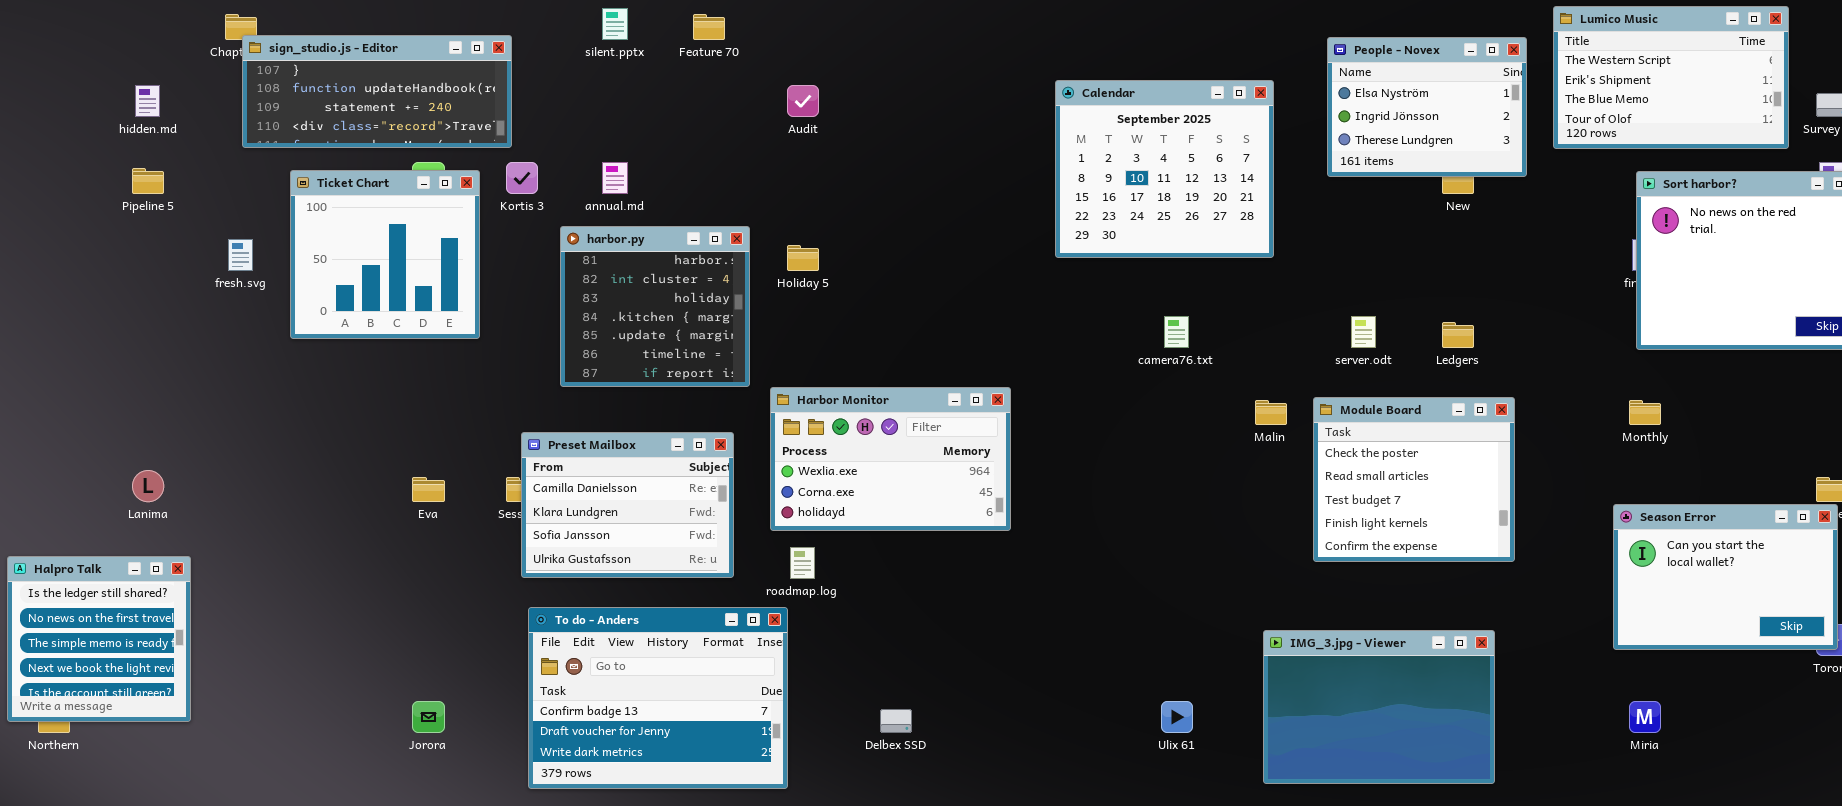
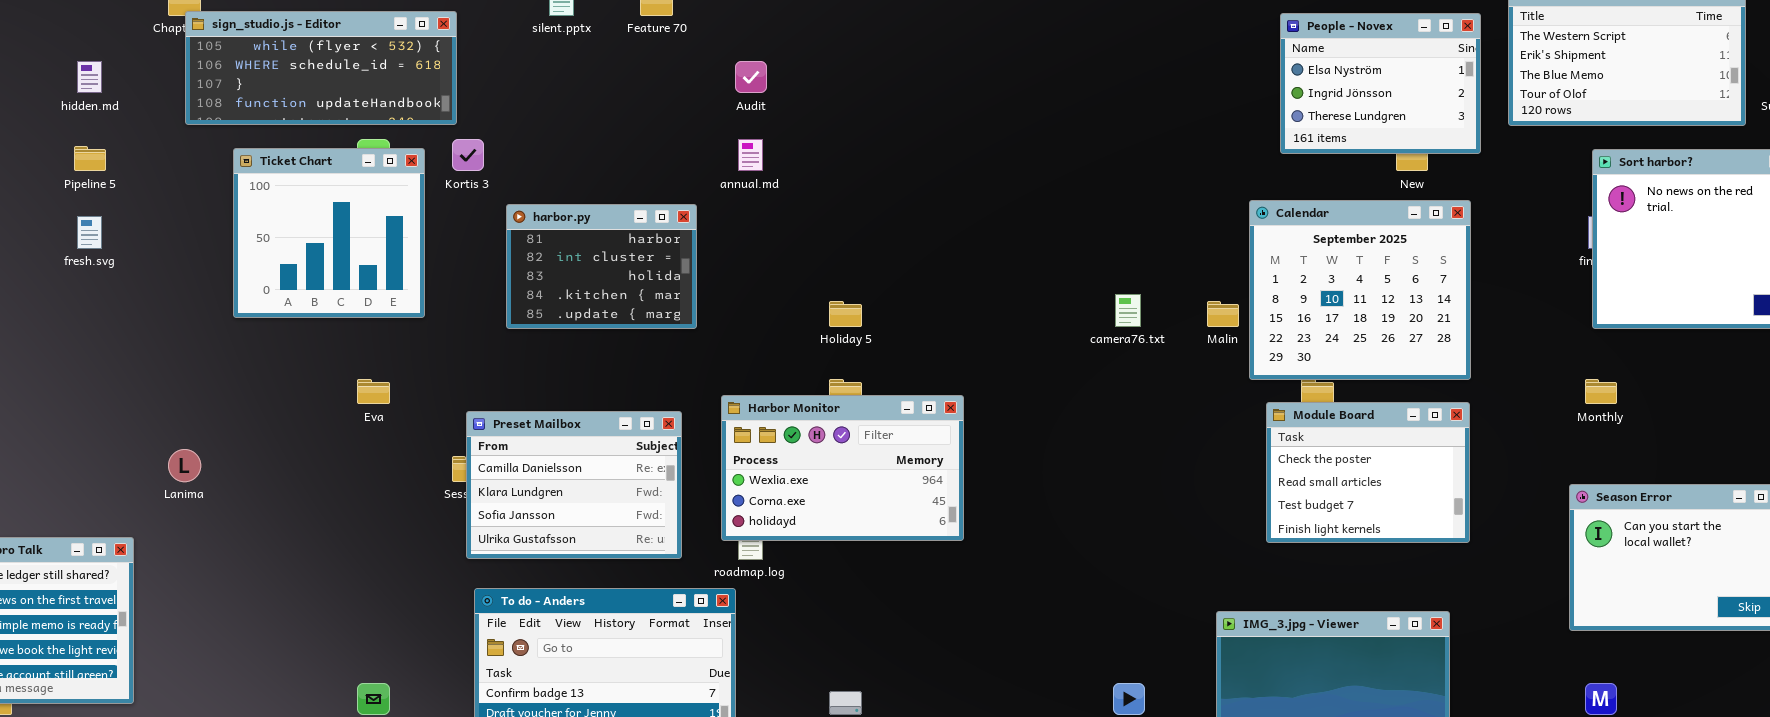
sign_studio.js - Editor: [242,35,512,148] -> [185,11,457,125], scrolled up 2 rows
Calendar: [1055,80,1274,258] -> [1249,200,1471,380], moved
annual.md: [602,162,628,194] -> [738,139,763,171], moved
harbor.py: [560,226,750,387] -> [506,204,697,329], resized
fresh.svg: [228,239,253,271] -> [77,216,102,249], moved
Holiday 5: [787,245,819,271] -> [829,301,862,327], moved
Harbor Monitor: [770,387,1011,531] -> [721,395,964,541], moved
Module Board: [1313,397,1515,562] -> [1266,402,1470,543], resized
Malin: [1255,400,1287,425] -> [1207,301,1239,327], moved
Lanima: [132,470,164,502] -> [168,449,201,482], moved
Eva: [412,477,445,502] -> [357,379,390,404], moved

